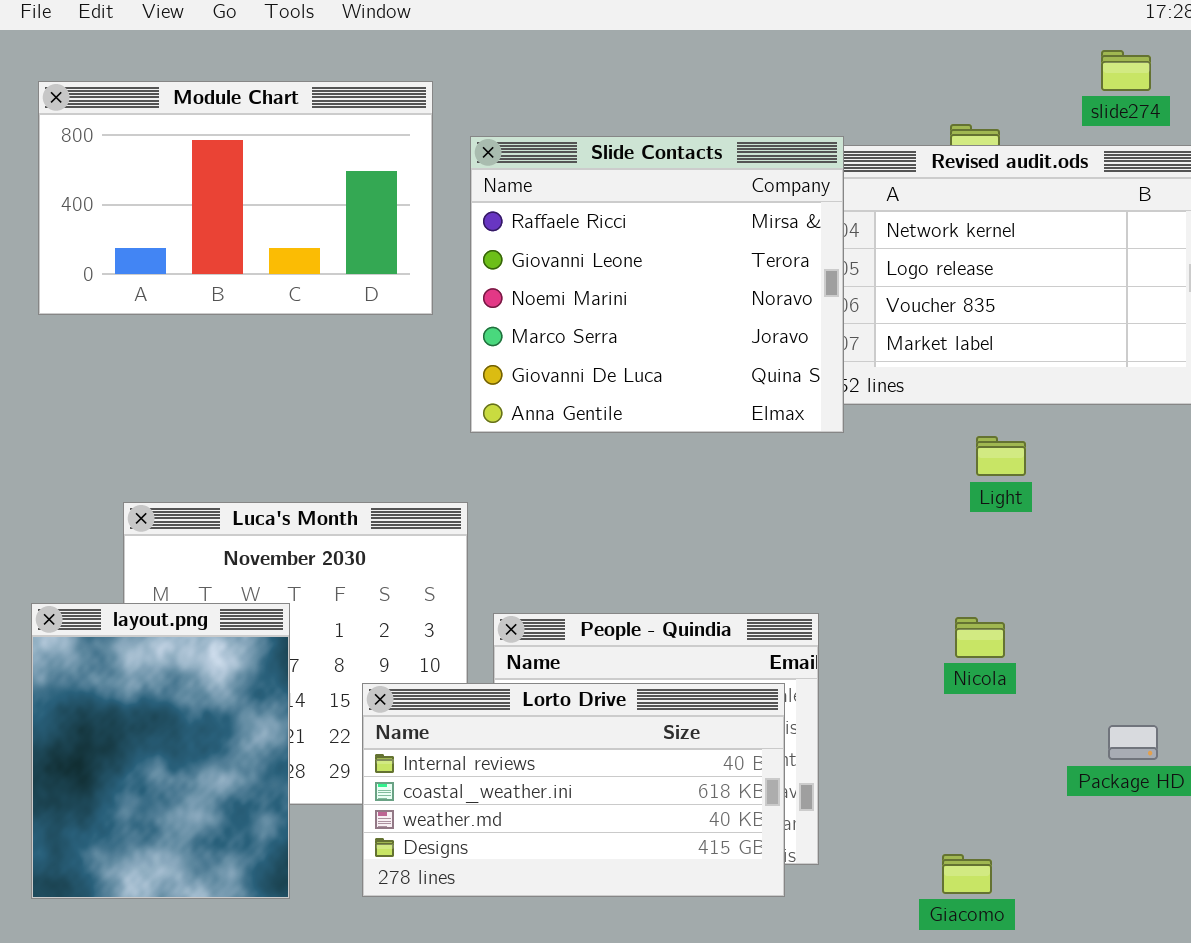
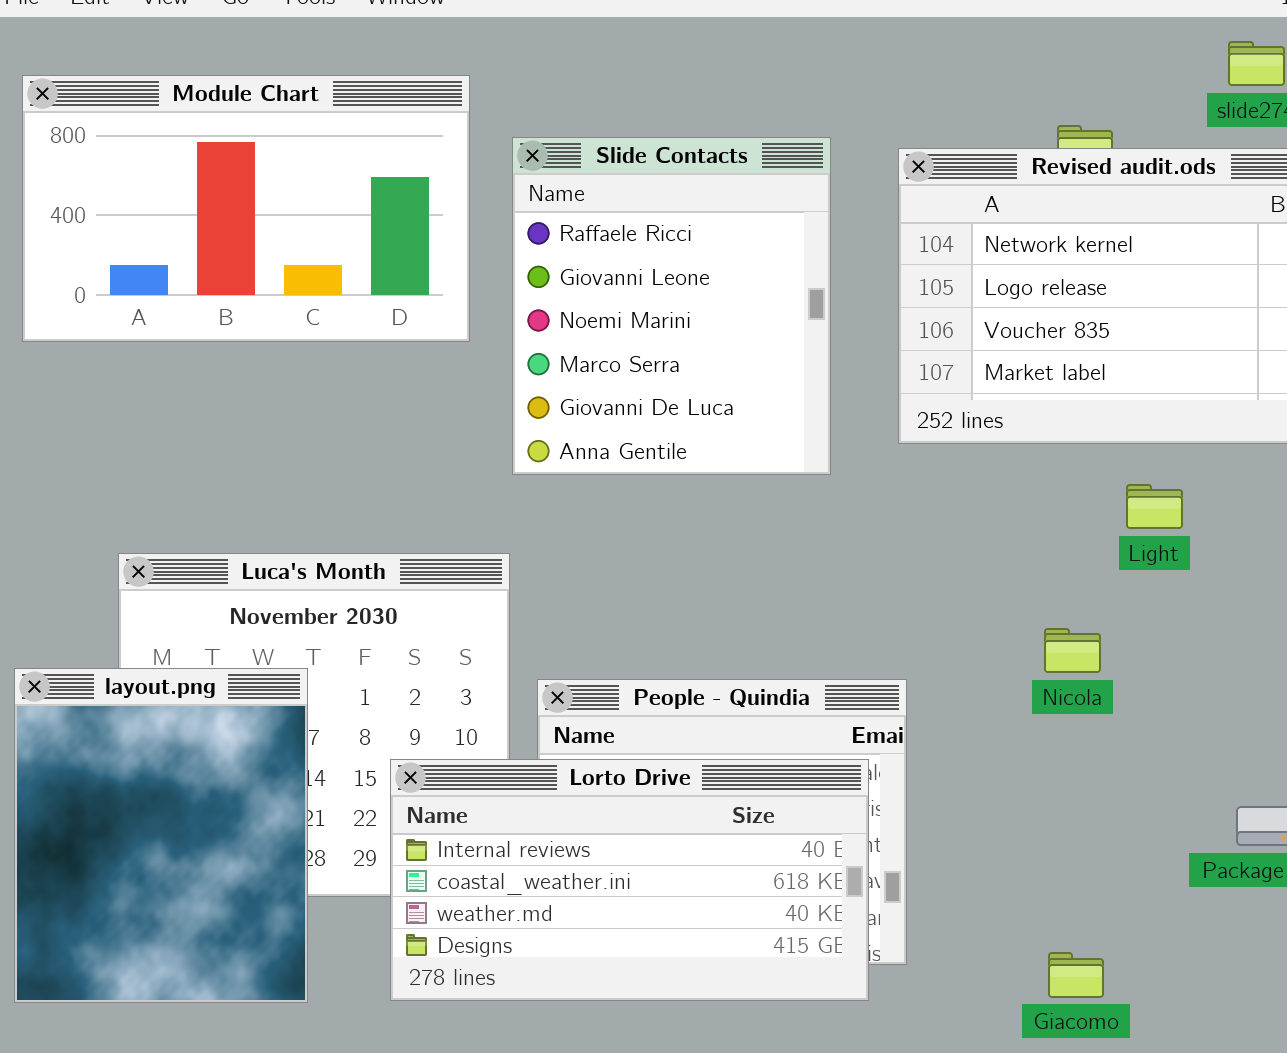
Slide Contacts: [470,136,844,433] -> [512,137,831,475], resized
Light: [976,436,1026,476] -> [1126,484,1183,529], moved
Nicola: [955,617,1005,658] -> [1044,628,1101,673], moved

